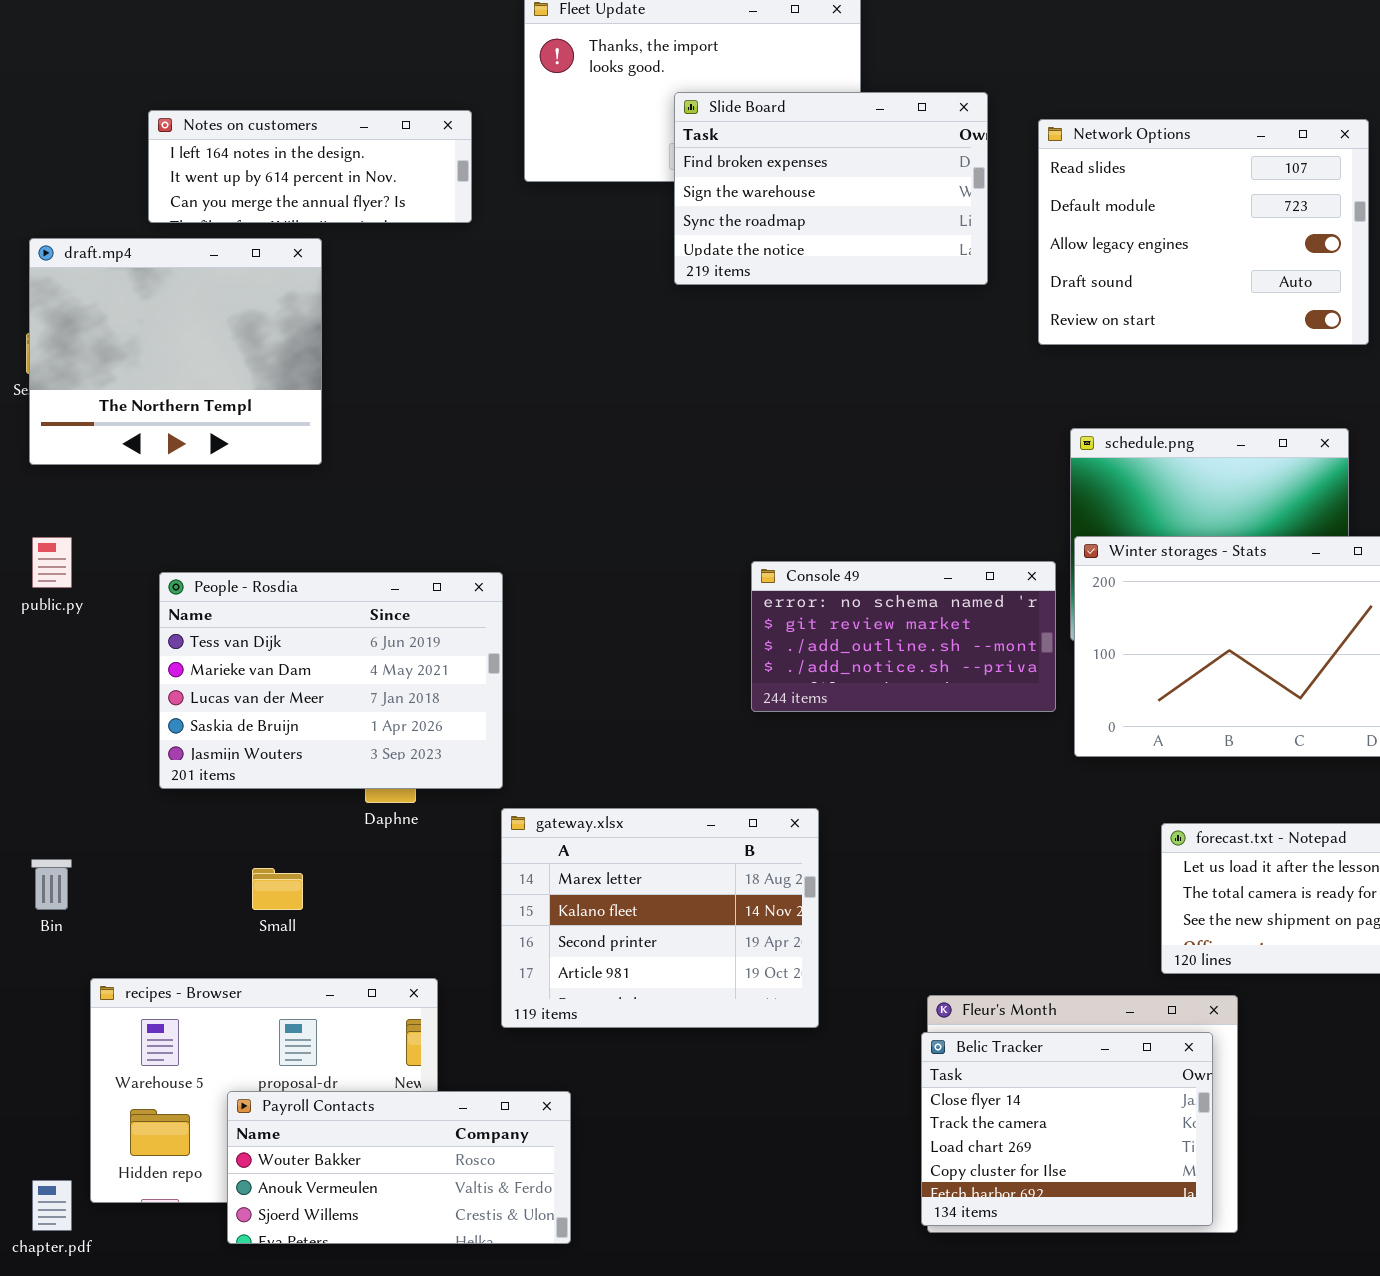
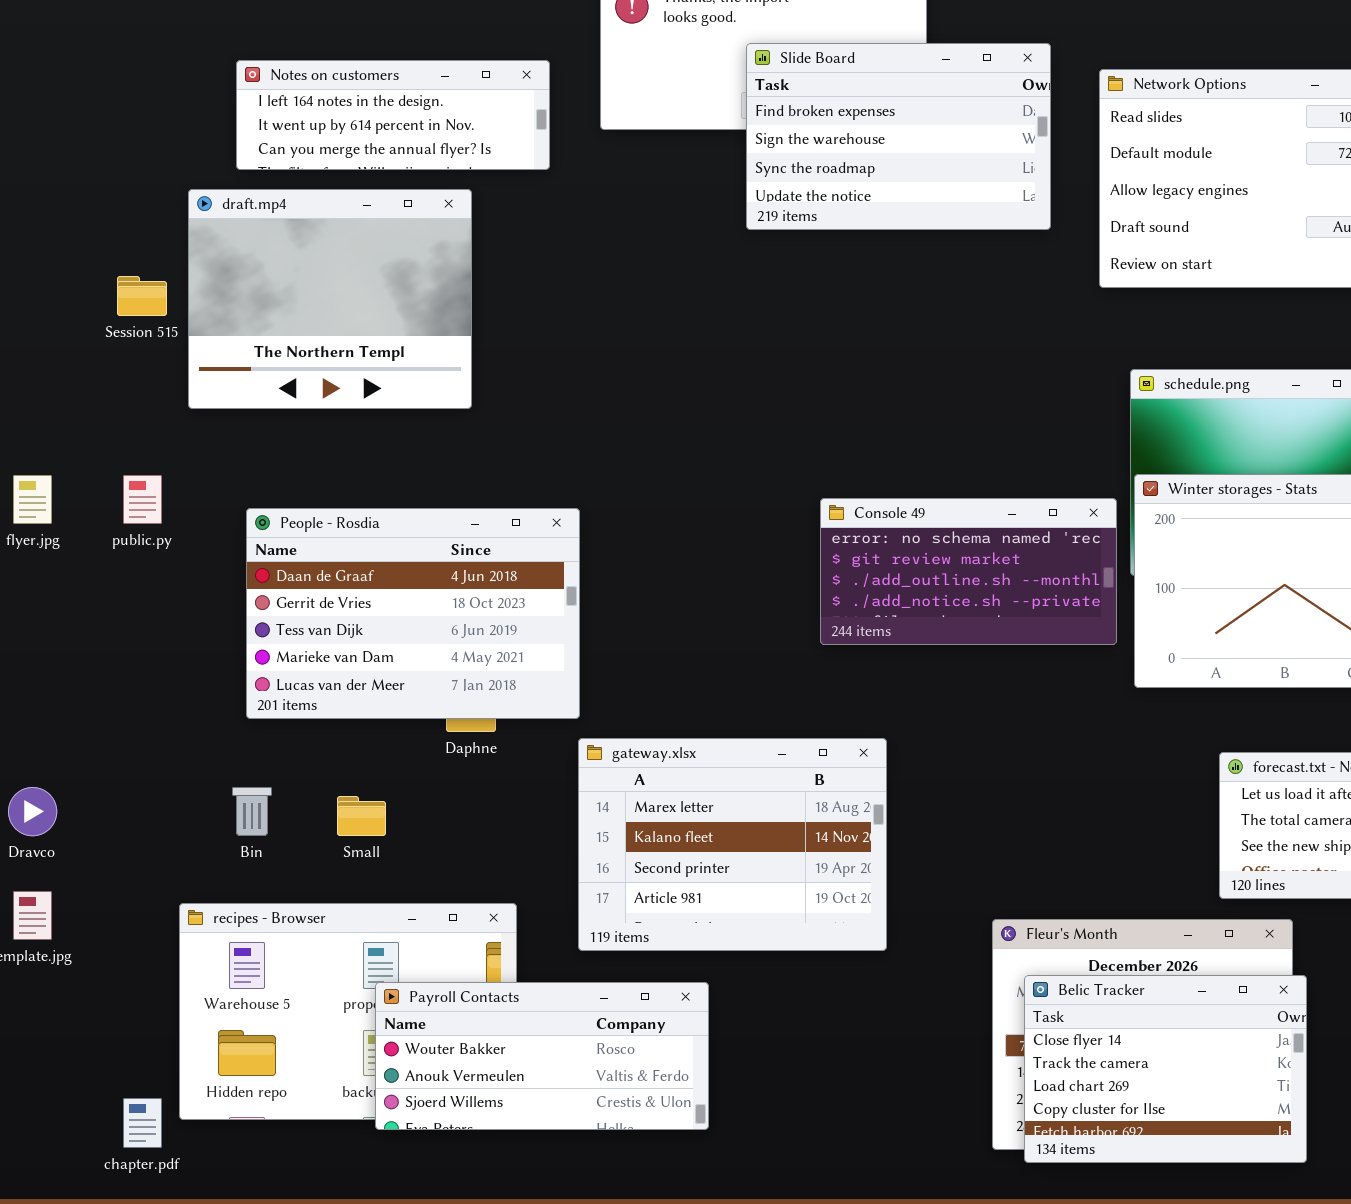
draft.mp4: [29,238,322,465] -> [188,189,472,409], moved
People - Rosdia: [159,572,503,789] -> [246,508,580,719], scrolled up 2 rows
Bin: [31,859,72,910] -> [232,787,272,836], moved
Belic Tracker: [921,1032,1213,1226] -> [1024,975,1307,1163], moved
Payroll Contacts: [227,1091,571,1244] -> [375,982,709,1130], moved

